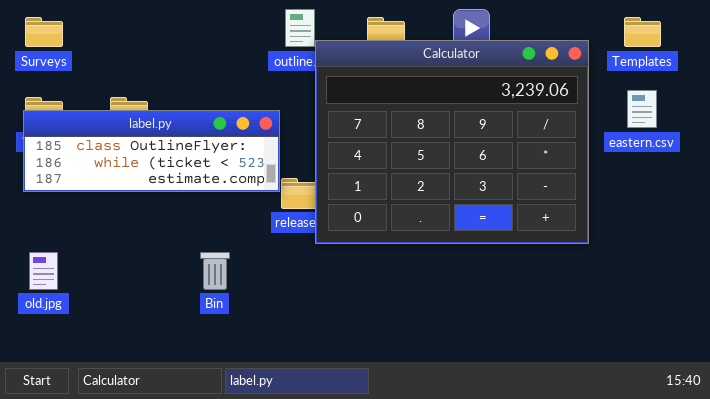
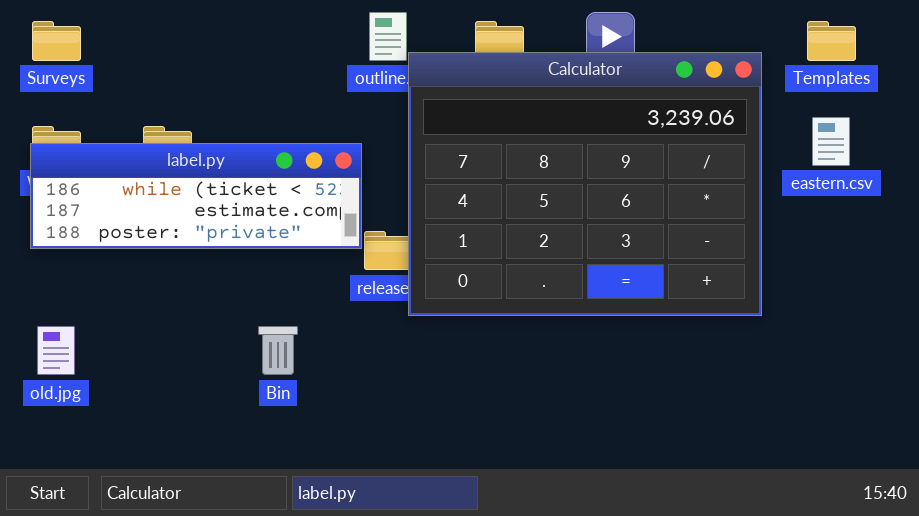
label.py: [23,110,280,192] -> [30,143,362,249], scrolled down 1 row

